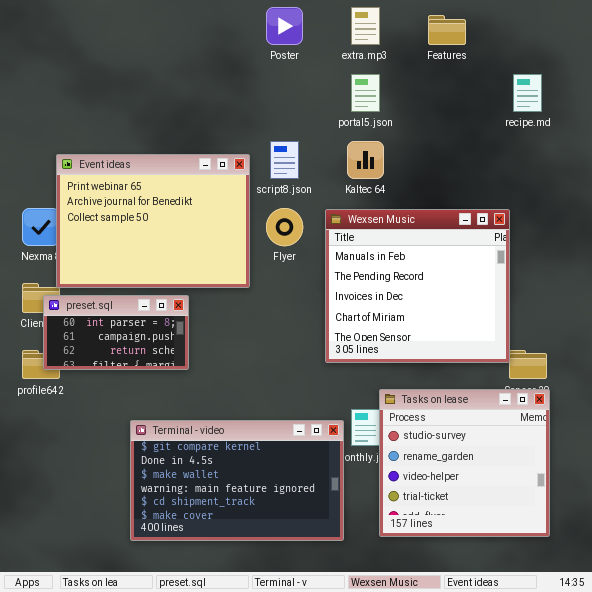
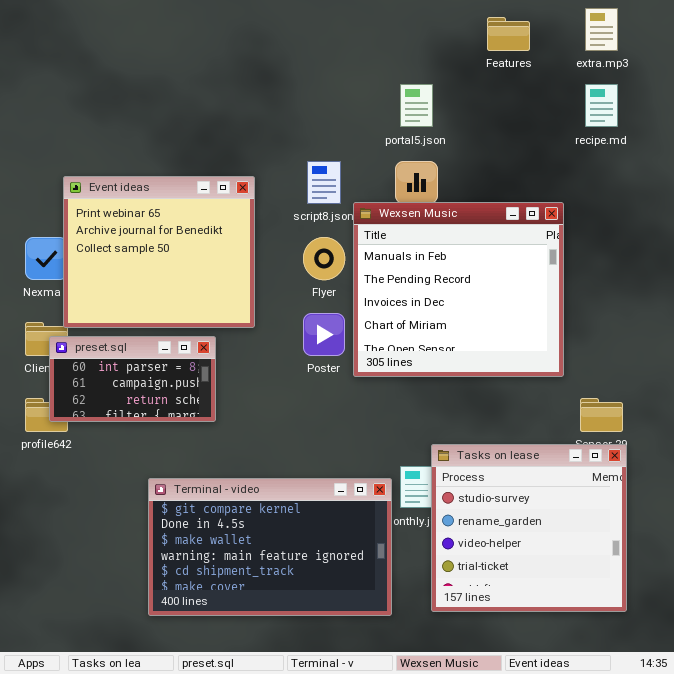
Poster: [266,7,303,45] -> [303,313,345,356], moved
extra.mp3: [351,7,380,45] -> [585,8,618,51], moved
Event ideas: [56,154,250,288] -> [63,176,255,328], resized
Wexsen Music: [325,209,510,363] -> [353,202,564,377], moved

